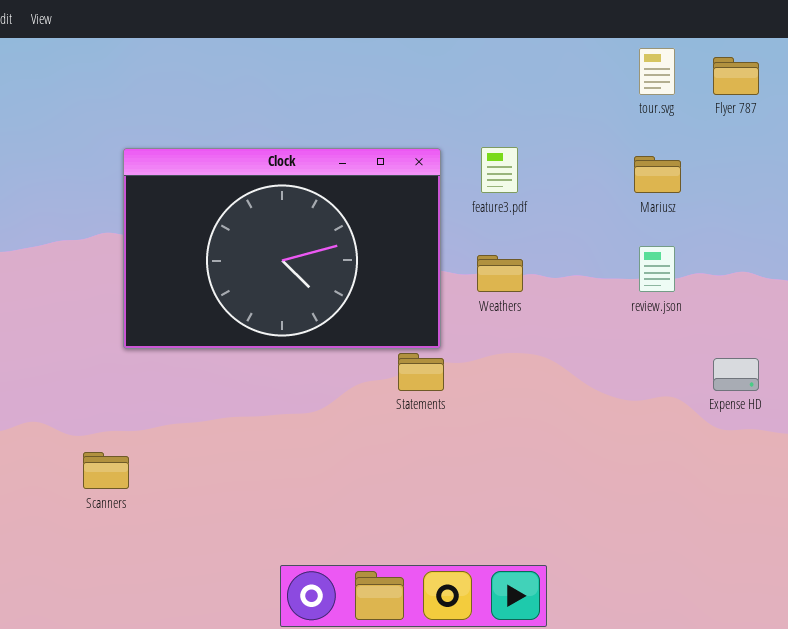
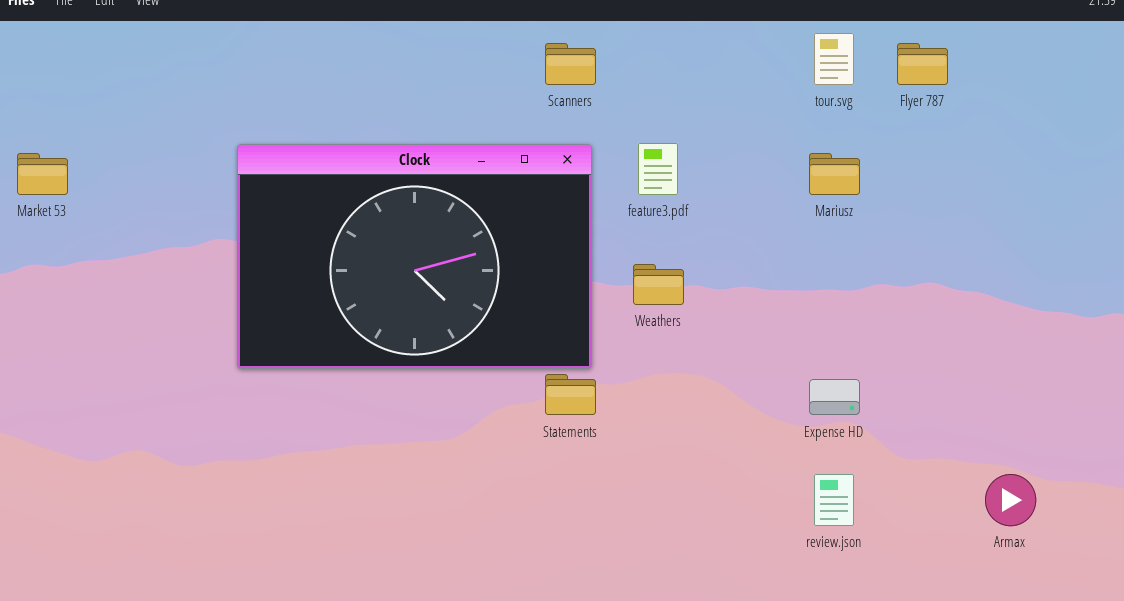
review.json: [639,246,675,292] -> [814,474,854,526], moved
Expense HD: [713,358,759,391] -> [809,379,860,415], moved
Scanners: [83,452,129,489] -> [545,43,596,85], moved

